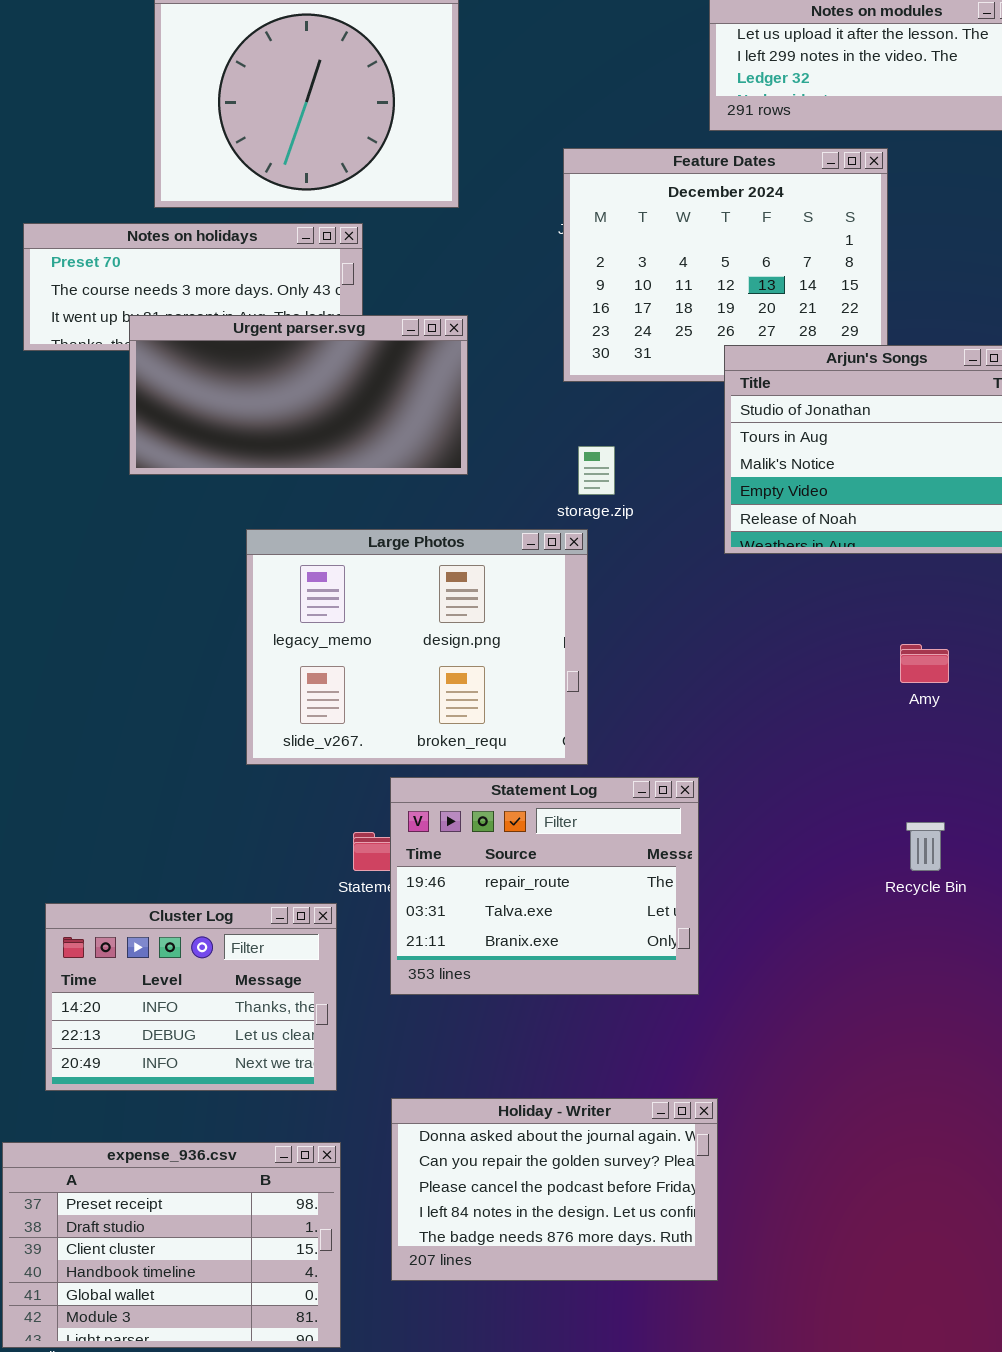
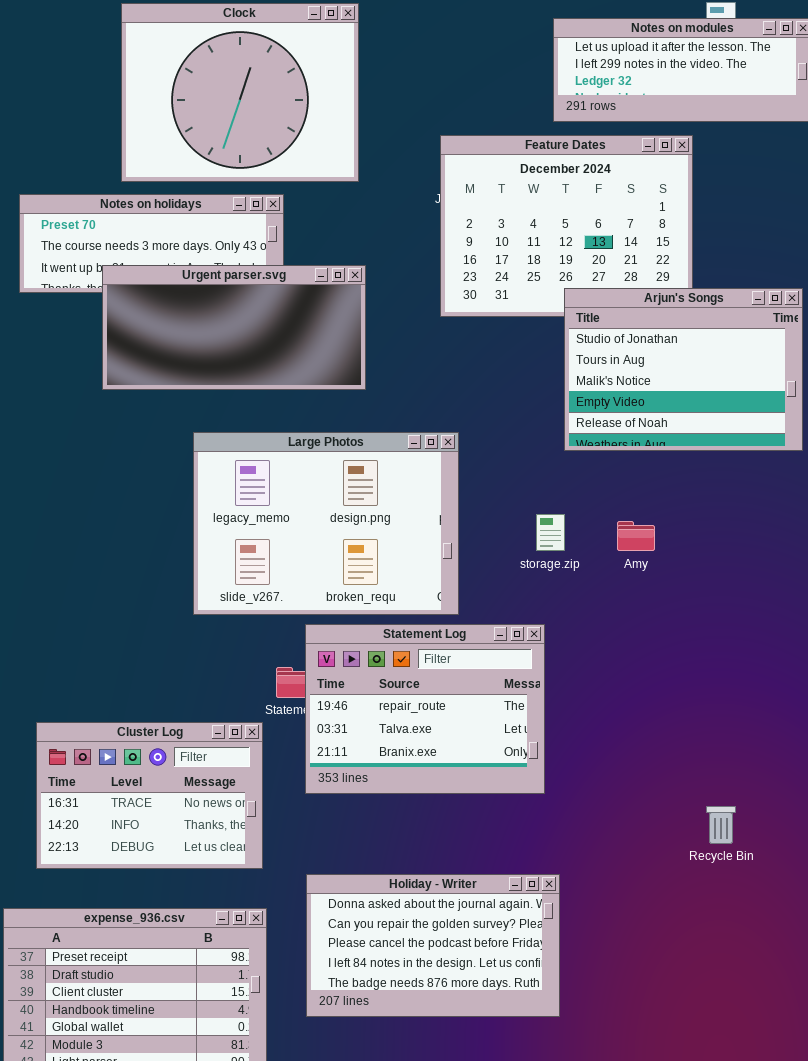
storage.zip: [578,446,615,495] -> [536,514,565,551], moved
Amy: [900,644,949,683] -> [617,521,655,551], moved
Recycle Bin: [906,822,945,871] -> [706,806,736,844], moved
Cluster Log: [45,903,337,1091] -> [36,722,263,869], scrolled up 1 row

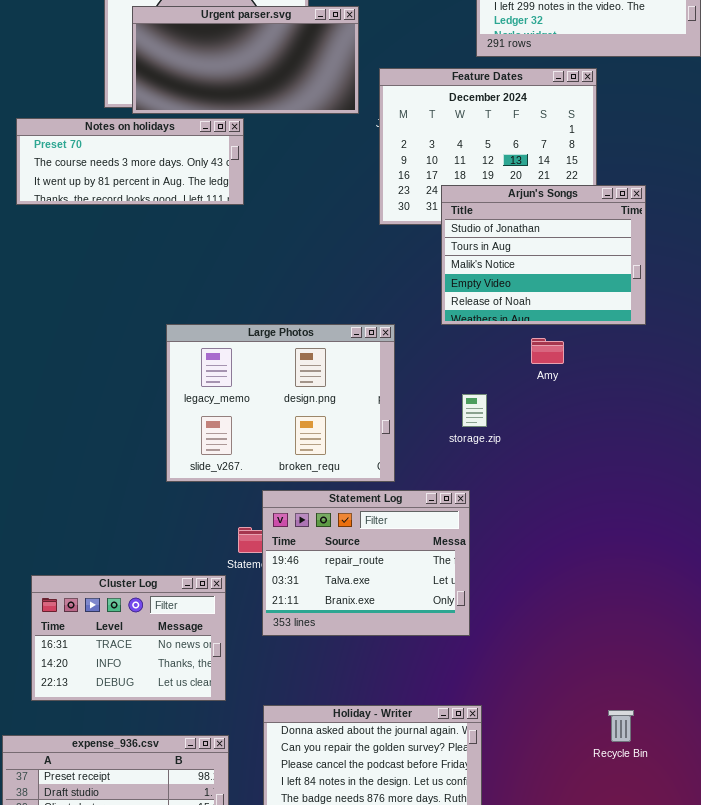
Urgent parser.svg: [102,265,366,390] -> [132,6,359,114], moved
Arjun's Songs: [564,288,803,451] -> [441,185,646,325], moved
Amy: [617,521,655,551] -> [531,338,564,364], moved
Recycle Bin: [706,806,736,844] -> [608,710,634,742], moved

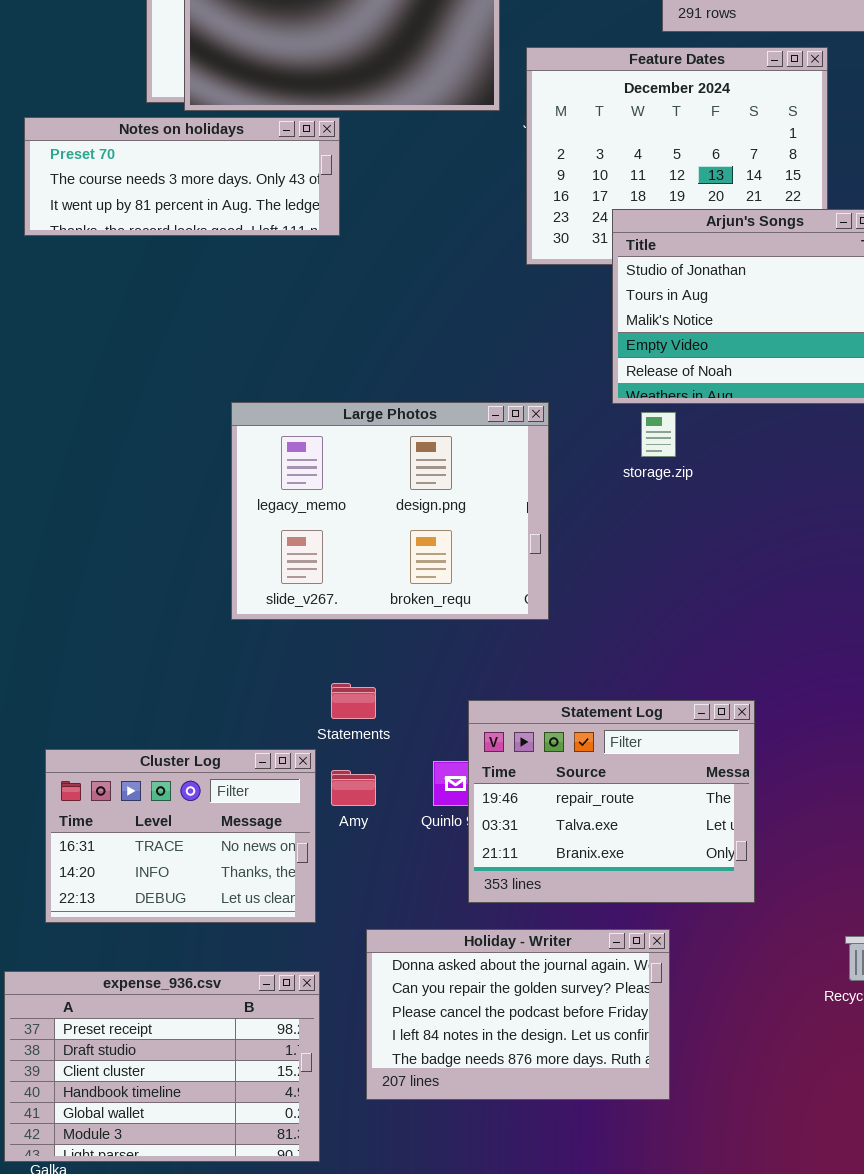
Amy: [531,338,564,364] -> [331,770,376,806], moved
storage.zip: [462,394,487,427] -> [641,412,676,457], moved
Statement Log: [262,490,470,636] -> [468,700,755,903], moved

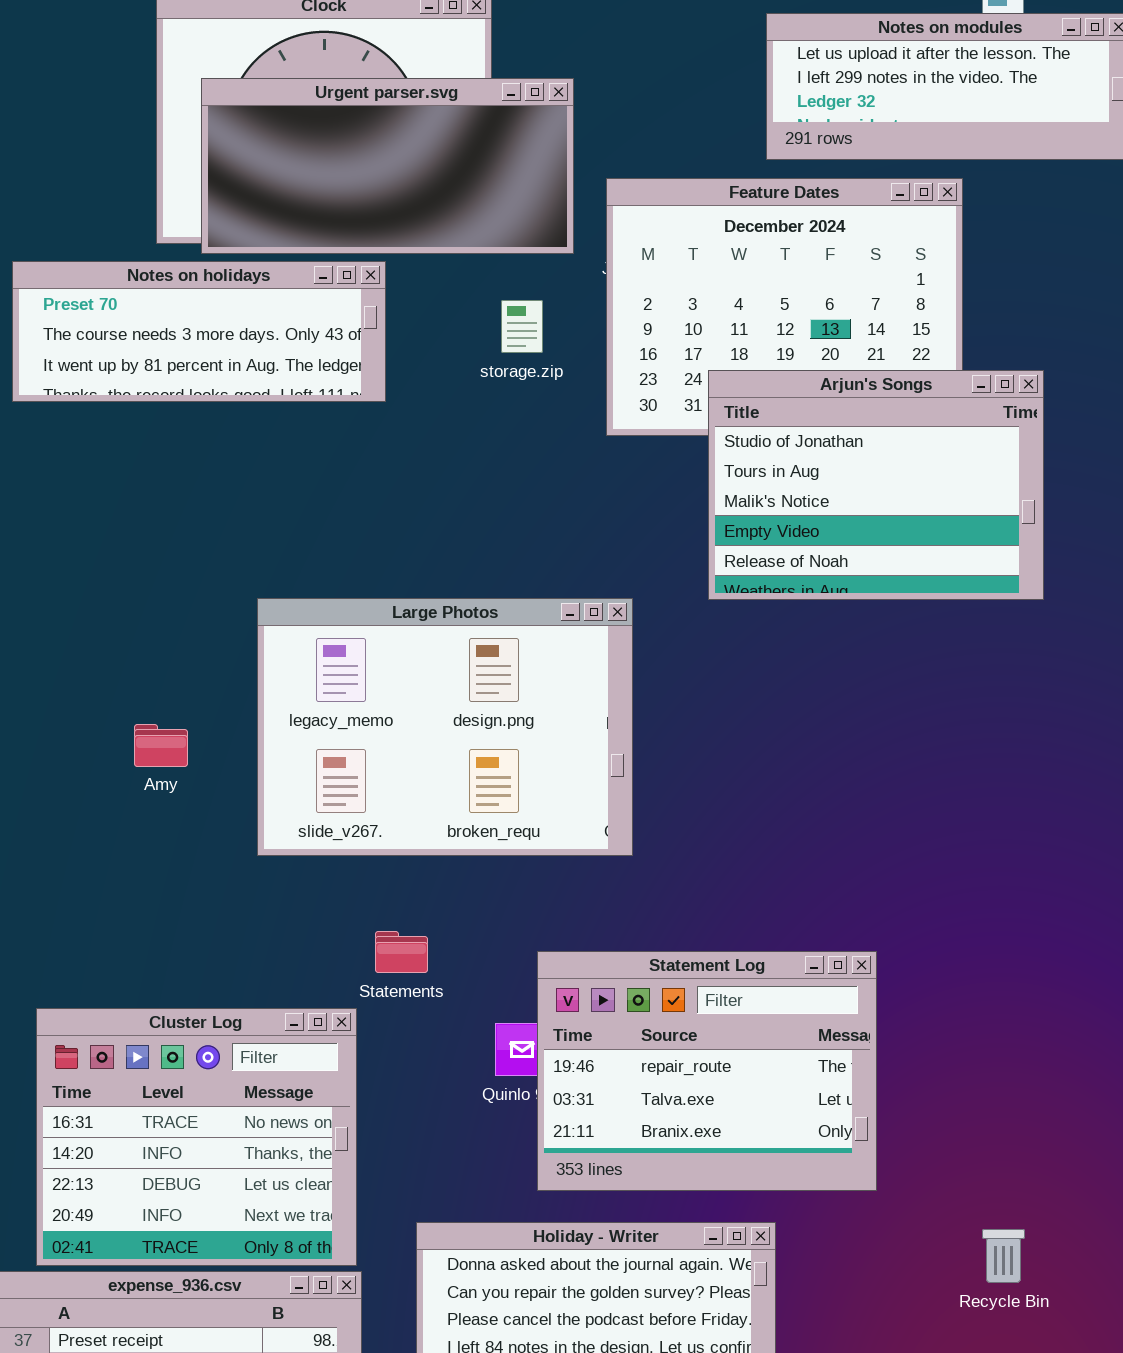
storage.zip: [641,412,676,457] -> [501,300,543,353], moved
Cluster Log: [45,749,316,923] -> [36,1008,357,1266], resized
Amy: [331,770,376,806] -> [134,724,188,767], moved

